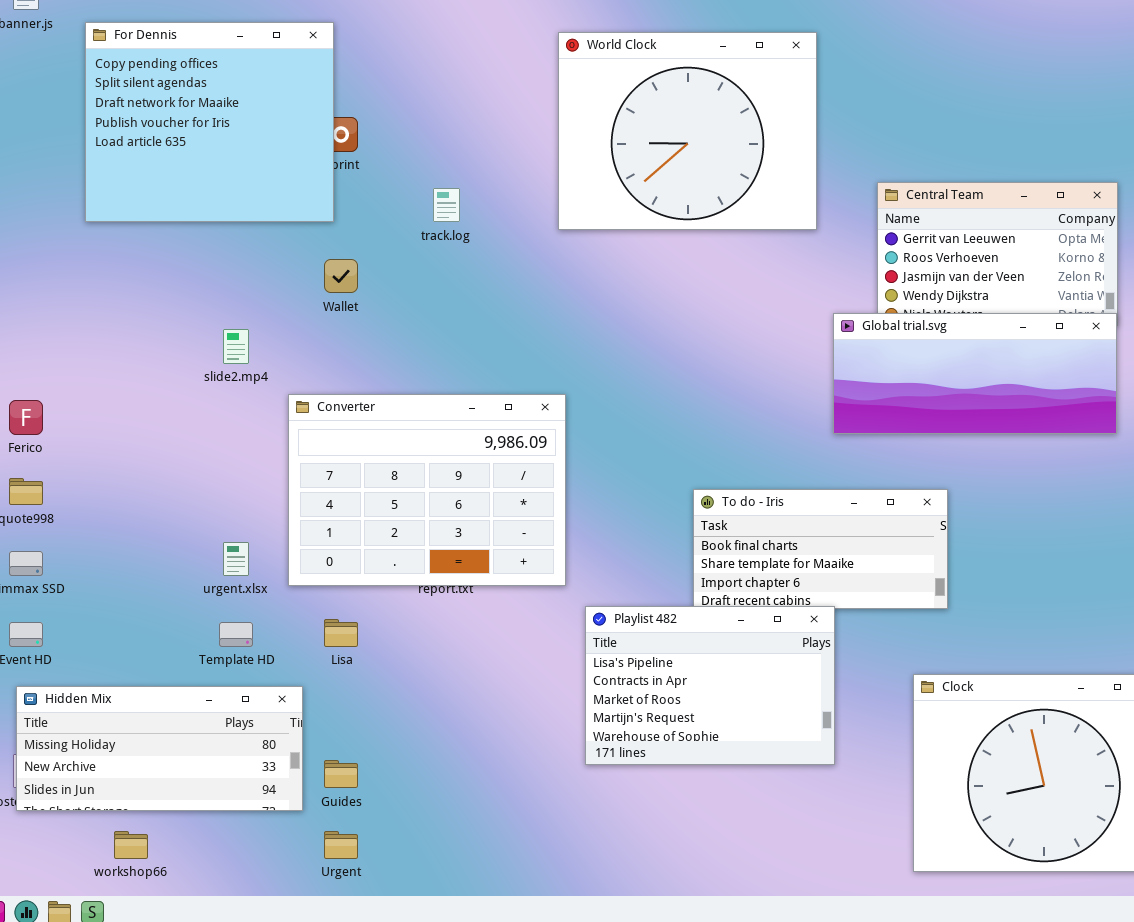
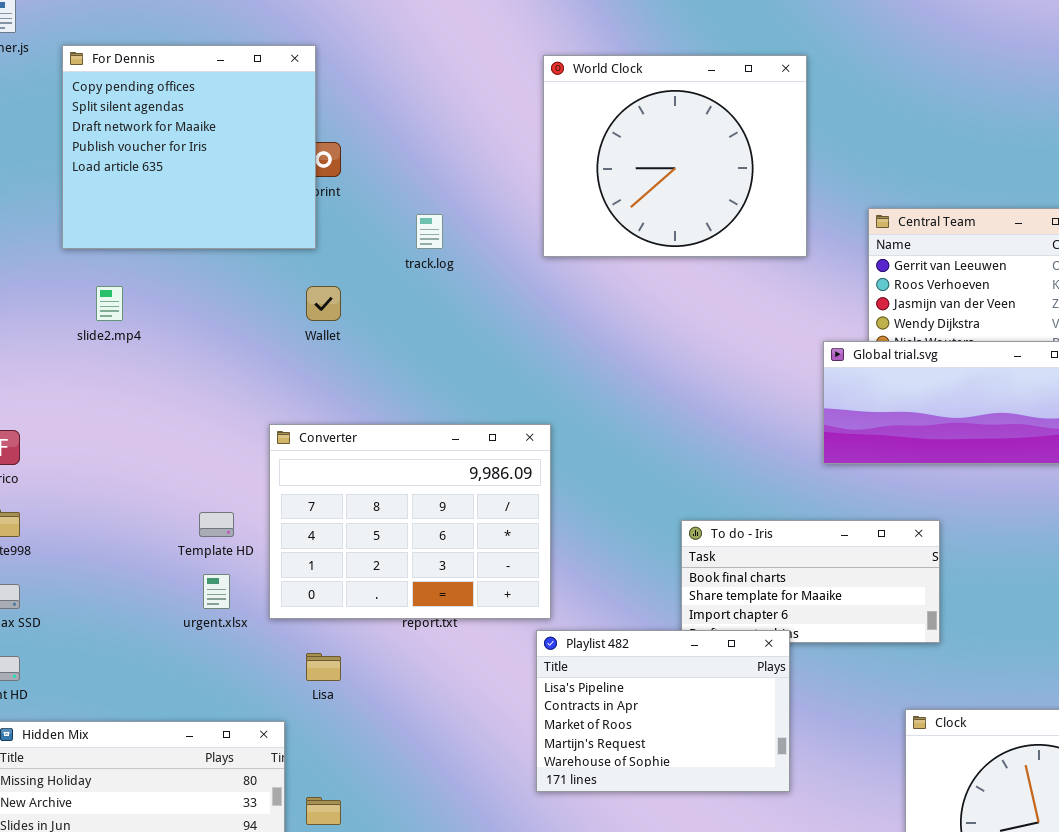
slide2.mp4: [223,329,249,364] -> [96,286,123,321], moved
Playlist 482: [585,606,835,765] -> [536,630,790,792], moved
Template HD: [219,622,253,647] -> [199,512,234,537], moved

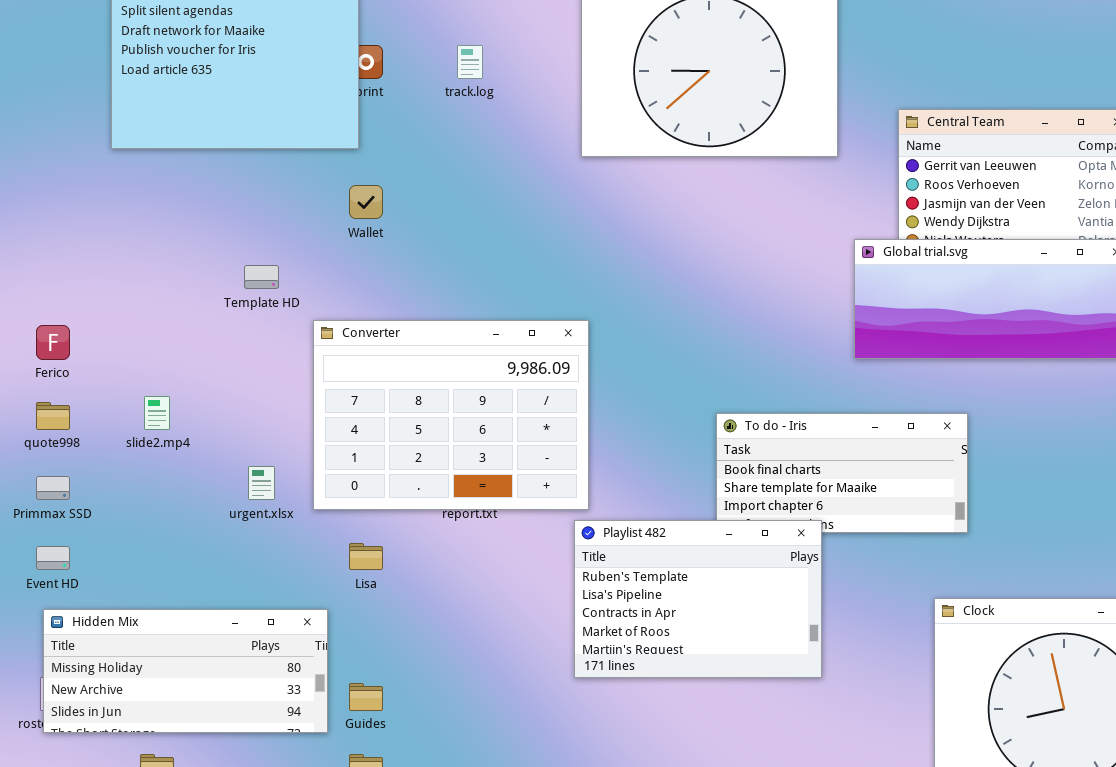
track.log: [416,214,443,249] -> [457,45,483,79], moved
slide2.mp4: [96,286,123,321] -> [144,396,170,430], moved
Template HD: [199,512,234,537] -> [244,265,279,289], moved
Playlist 482: [536,630,790,792] -> [574,520,822,678], scrolled up 1 row

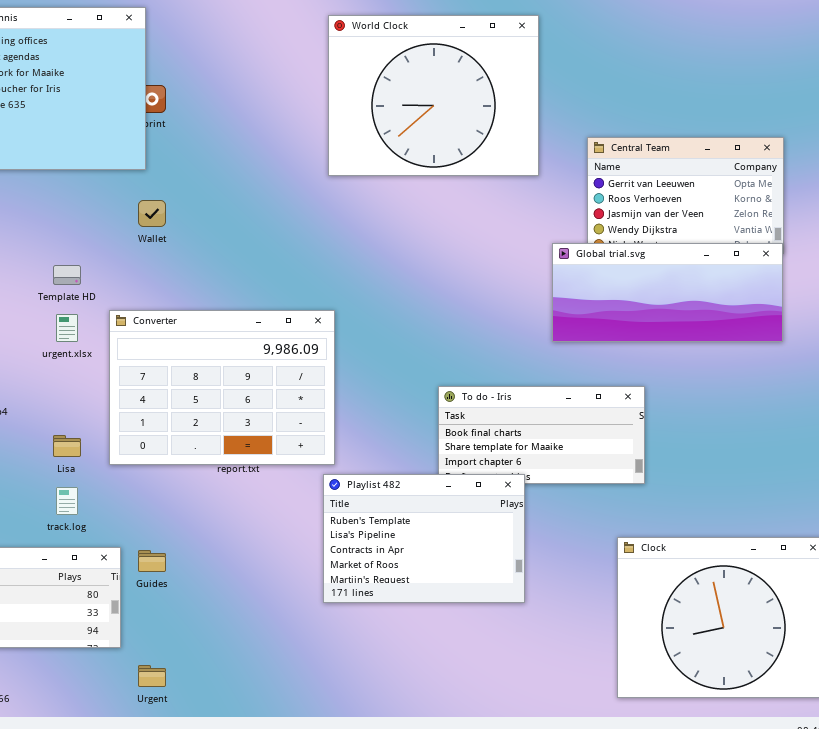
track.log: [457,45,483,79] -> [56,487,78,515], moved
urgent.xlsx: [248,466,275,500] -> [56,314,78,342], moved
Lisa: [349,543,383,570] -> [53,435,81,457], moved
Guides: [349,683,383,711] -> [138,550,166,572], moved

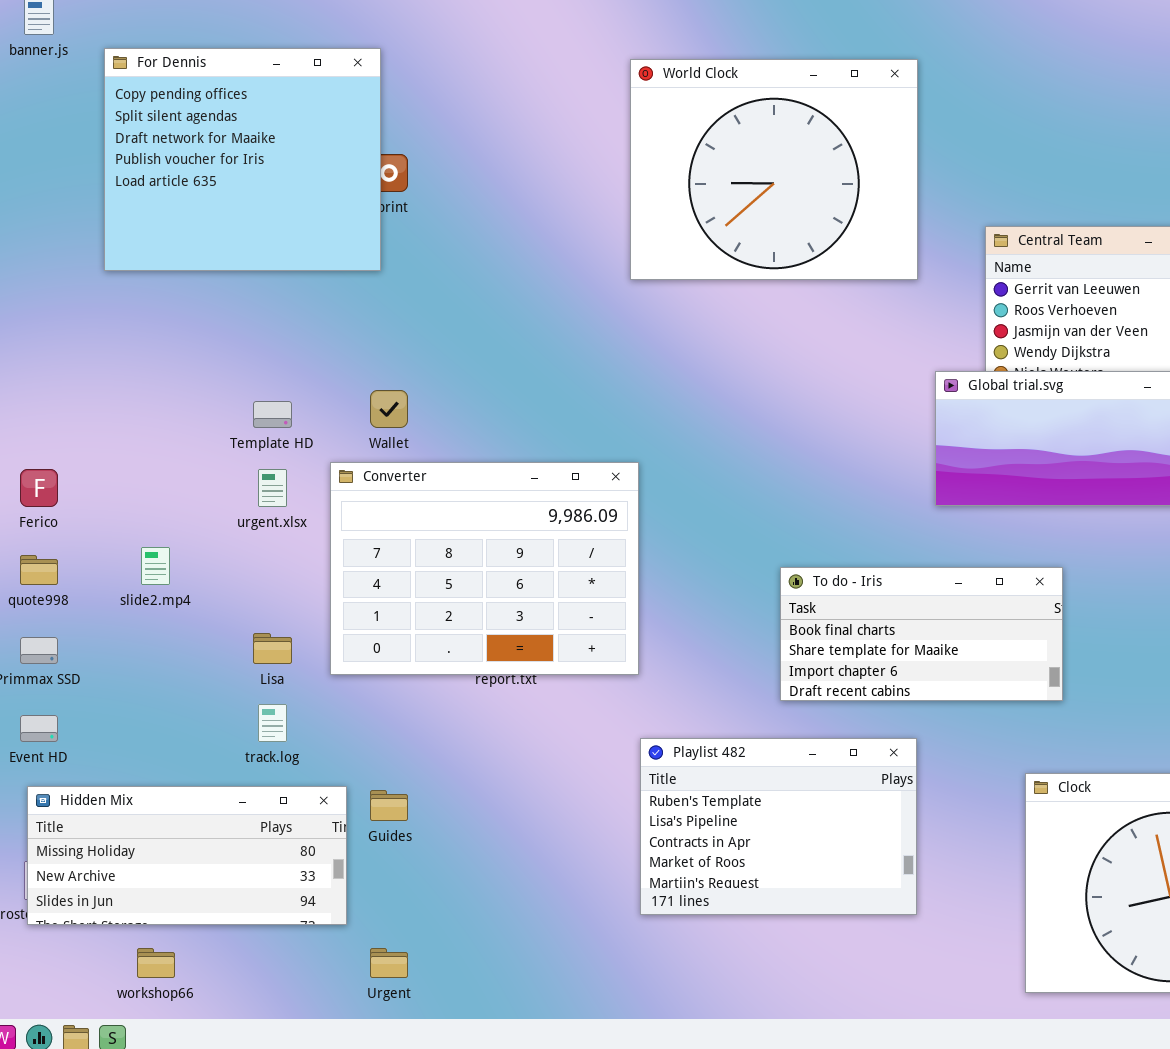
Wallet: [138,200,166,227] -> [370,390,408,428], moved
Playlist 482: [323,474,525,603] -> [640,738,917,915], moved

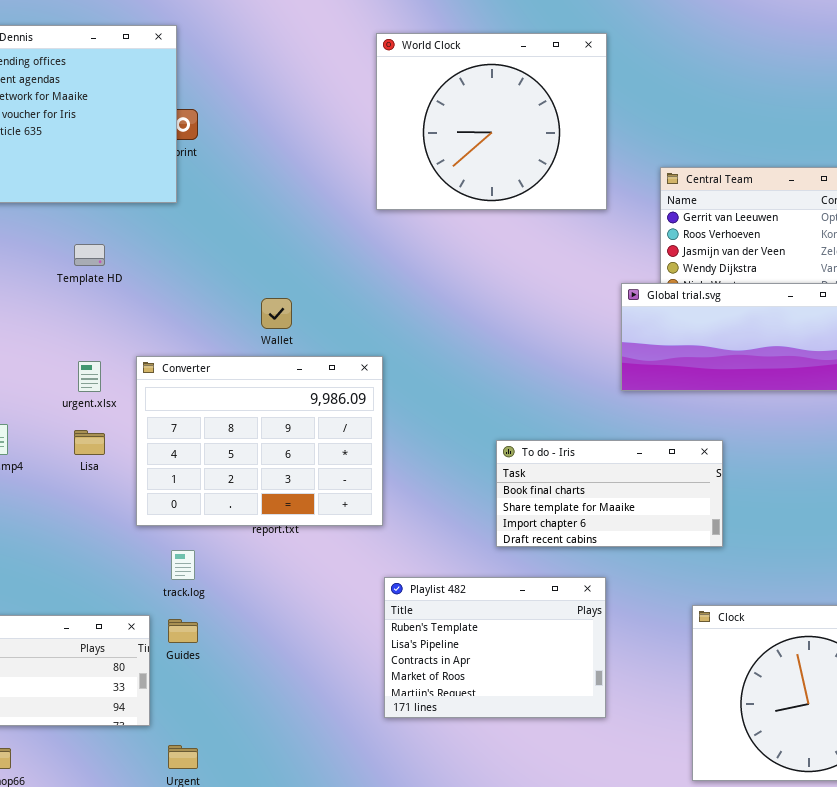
Wallet: [370,390,408,428] -> [261,298,292,329], moved
Template HD: [253,401,292,428] -> [74,244,105,266], moved
Lisa: [253,633,292,664] -> [74,430,105,455], moved
track.log: [258,704,287,742] -> [171,550,195,580], moved

